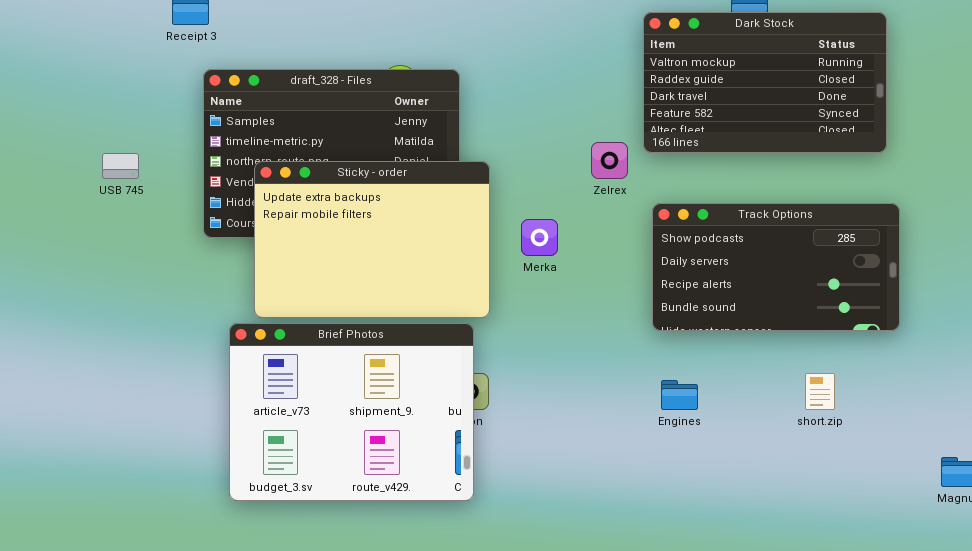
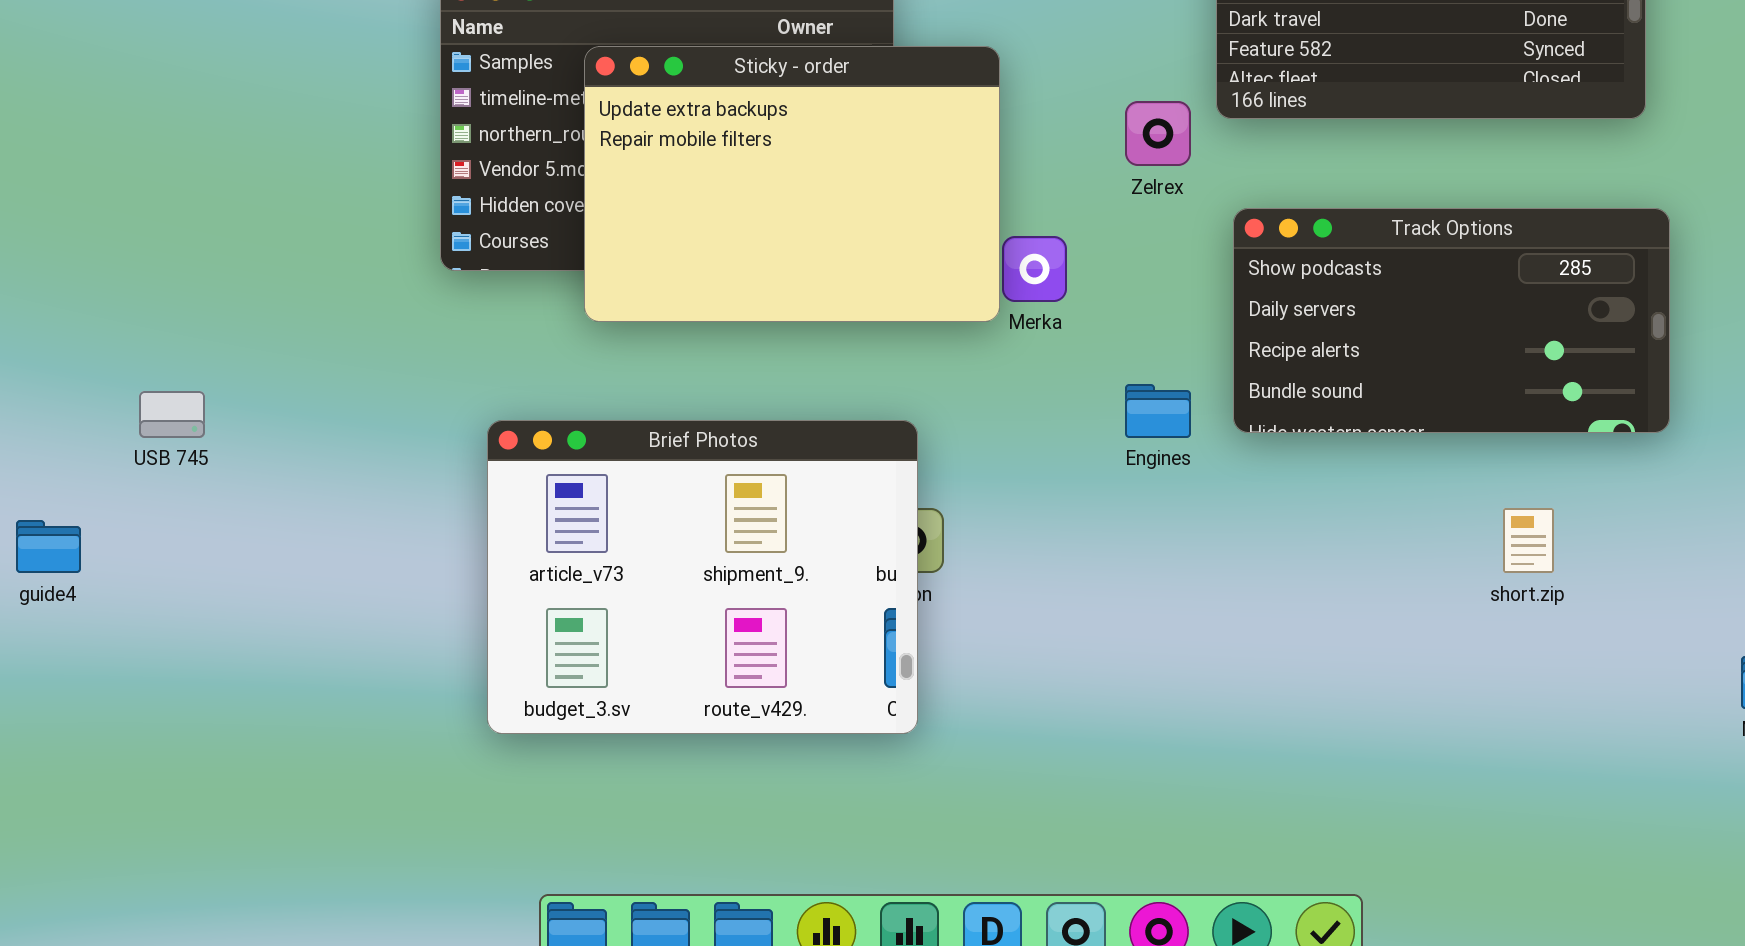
USB 745: [102,153,139,179] -> [139,391,205,438], moved
Sticky - order: [254,161,490,318] -> [584,46,1000,322], moved
Engines: [661,380,698,410] -> [1125,384,1191,438], moved

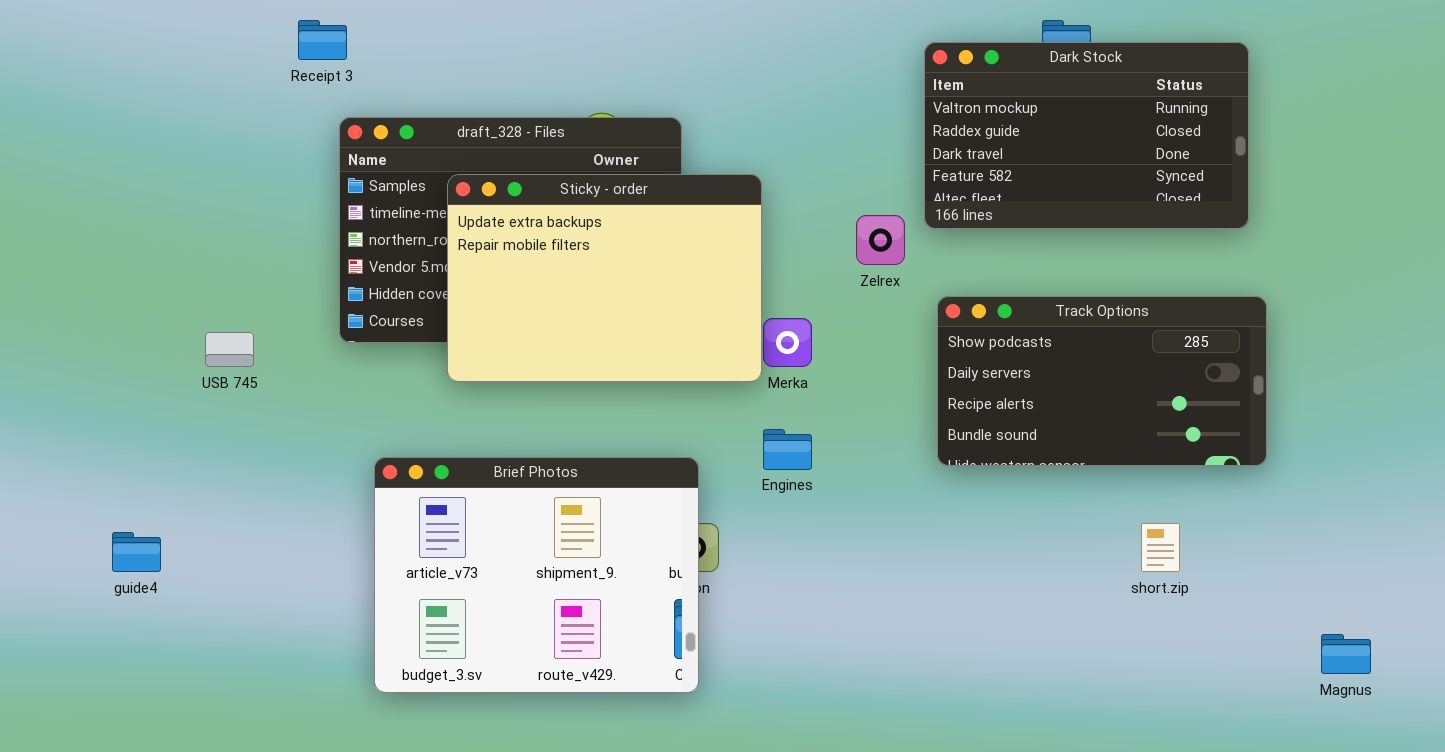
Engines: [1125,384,1191,438] -> [763,429,812,470], moved
USB 745: [139,391,205,438] -> [205,332,254,367], moved
guide4: [16,520,81,573] -> [112,532,161,572], moved

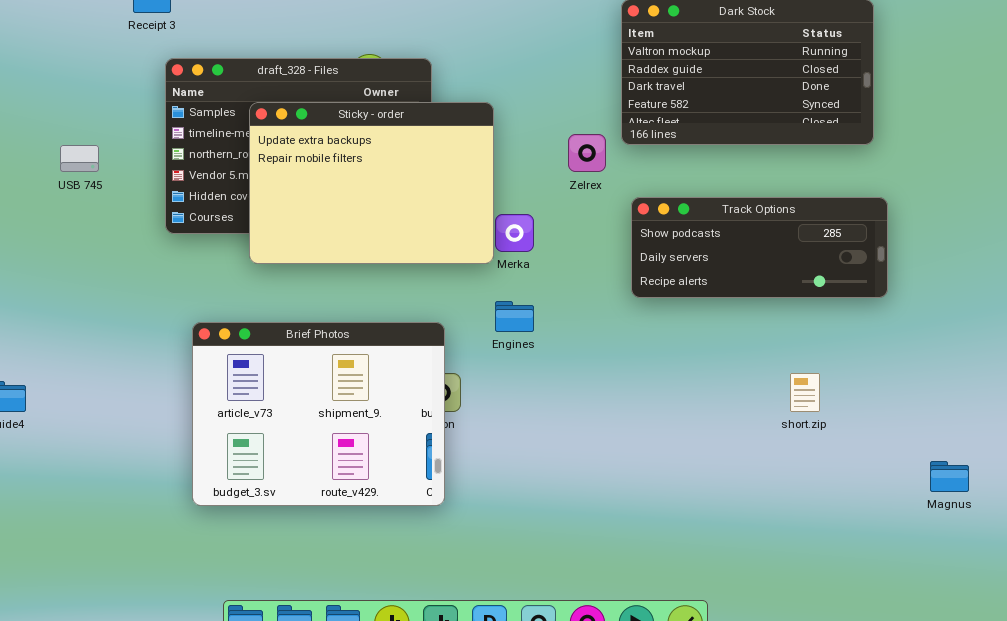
Track Options: [937,296,1267,466] -> [631,197,888,298], resized
USB 745: [205,332,254,367] -> [60,145,99,172], moved

